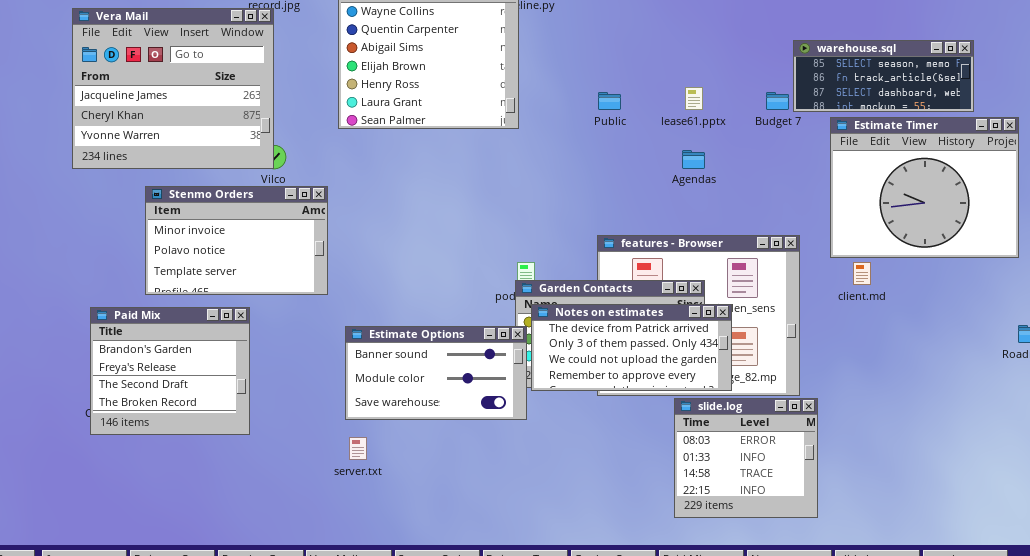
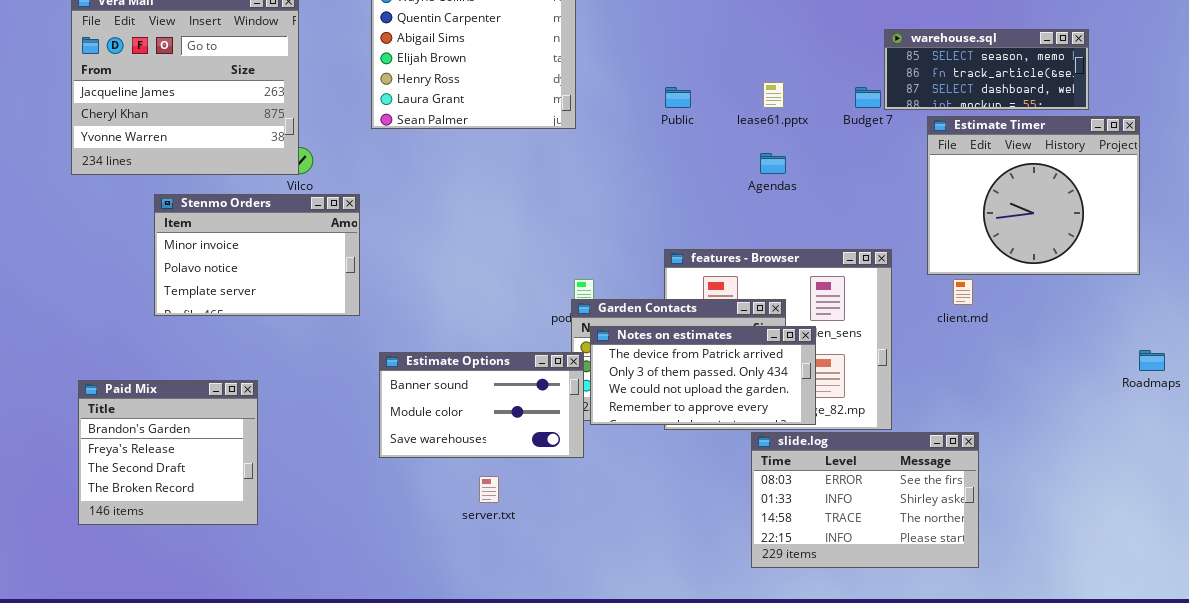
Paid Mix: [90,307,250,435] -> [78,380,258,525], moved
slide.log: [674,398,818,518] -> [751,432,979,568], resized
server.txt: [349,437,367,460] -> [479,476,499,503], moved

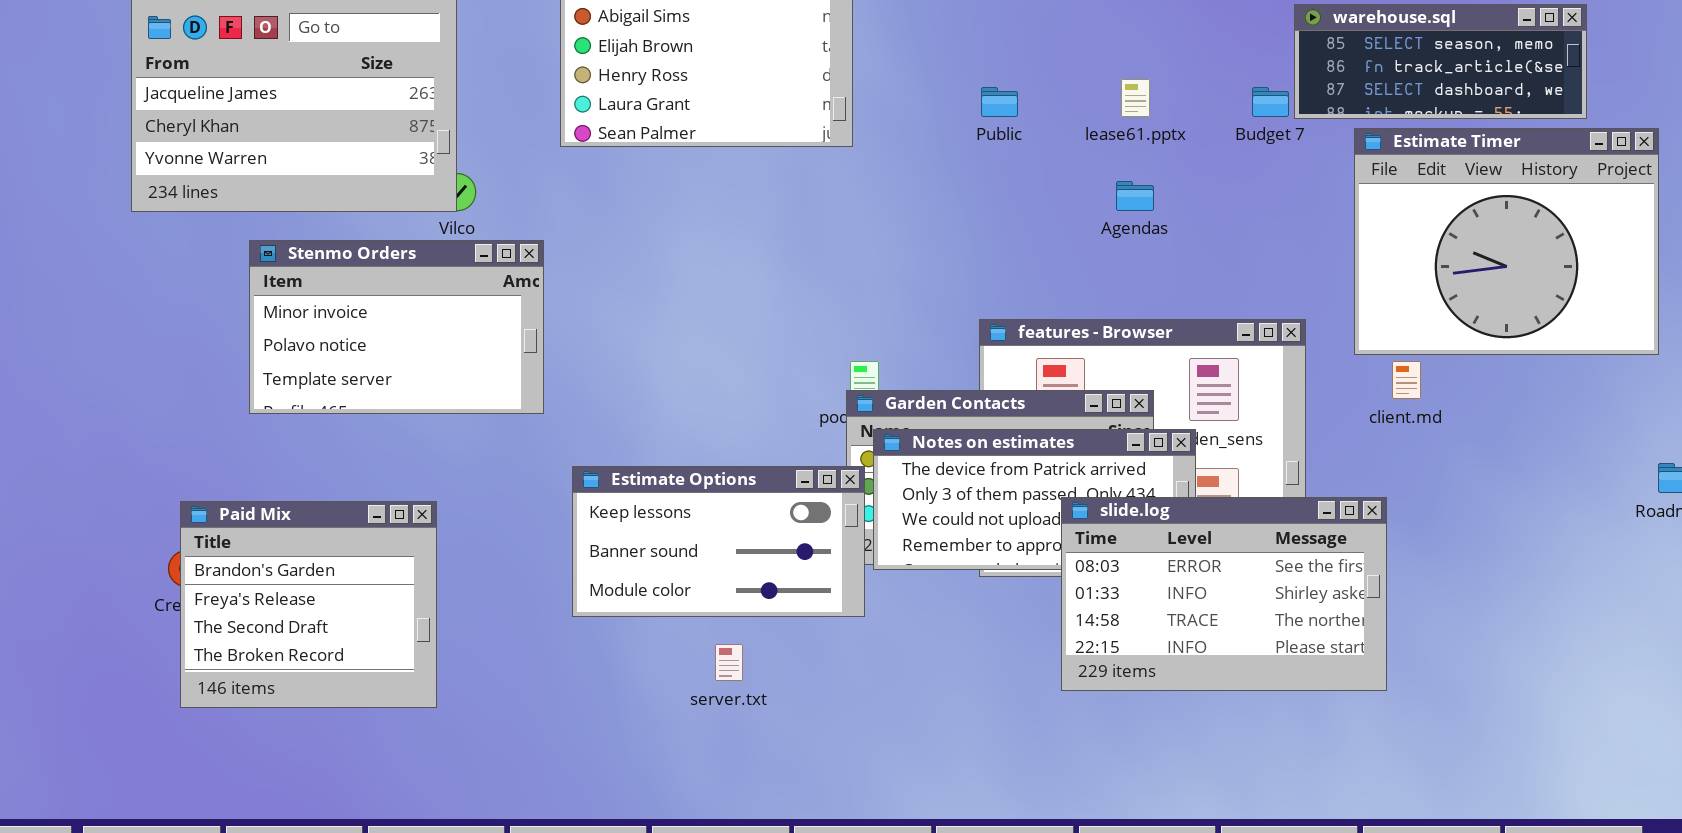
Estimate Options: [379,352,584,458] -> [572,466,865,617], scrolled up 1 row
Paid Mix: [78,380,258,525] -> [180,501,437,708], moved
slide.log: [751,432,979,568] -> [1061,497,1387,691], moved

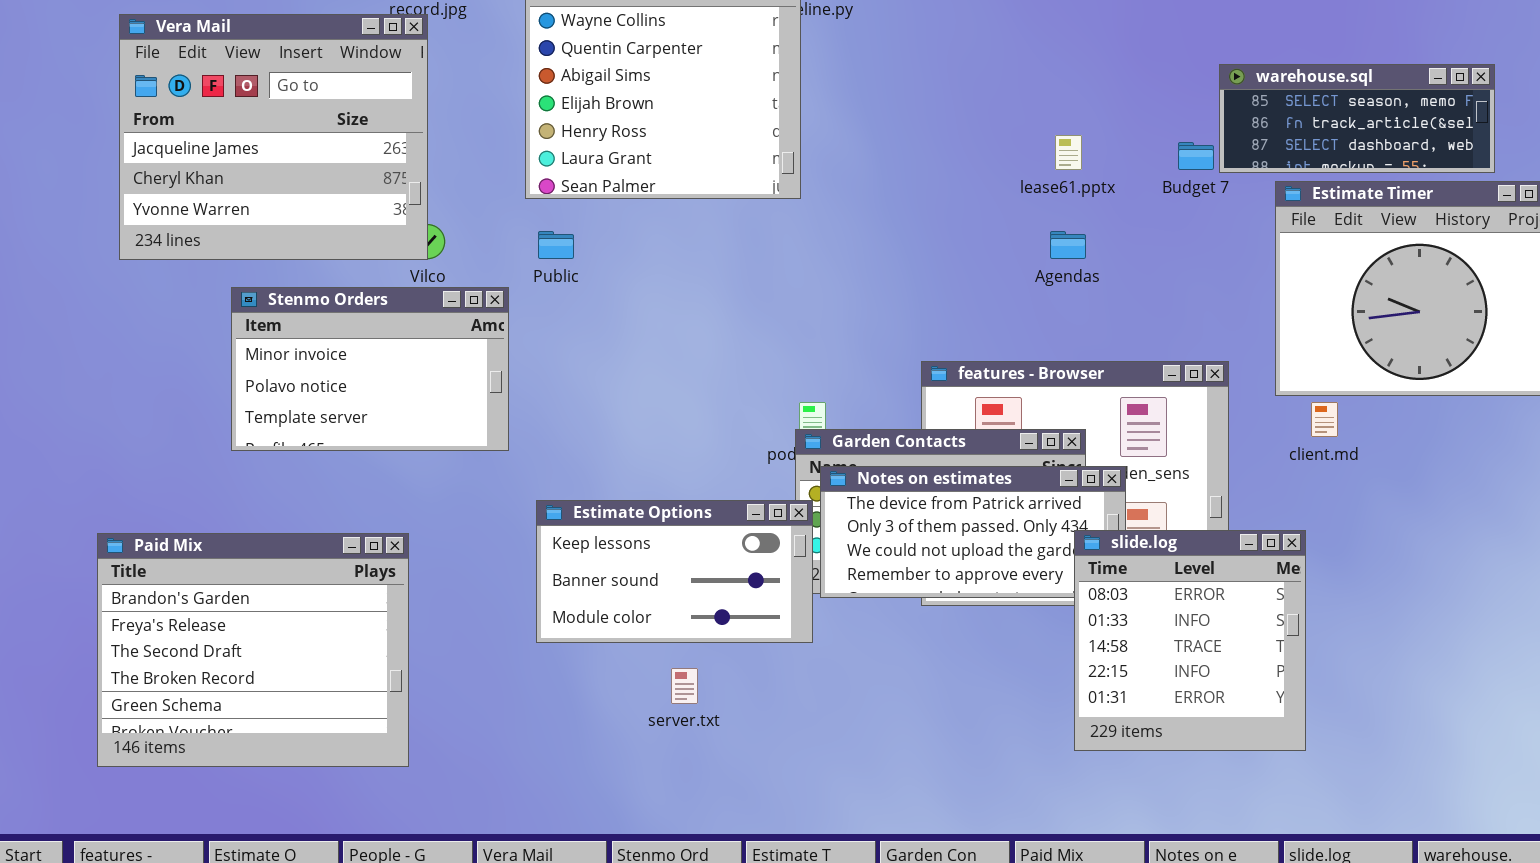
Public: [981,87,1018,117] -> [538,231,574,259], moved
slide.log: [1061,497,1387,691] -> [1074,530,1306,751], resized
Paid Mix: [180,501,437,708] -> [97,533,409,767], resized

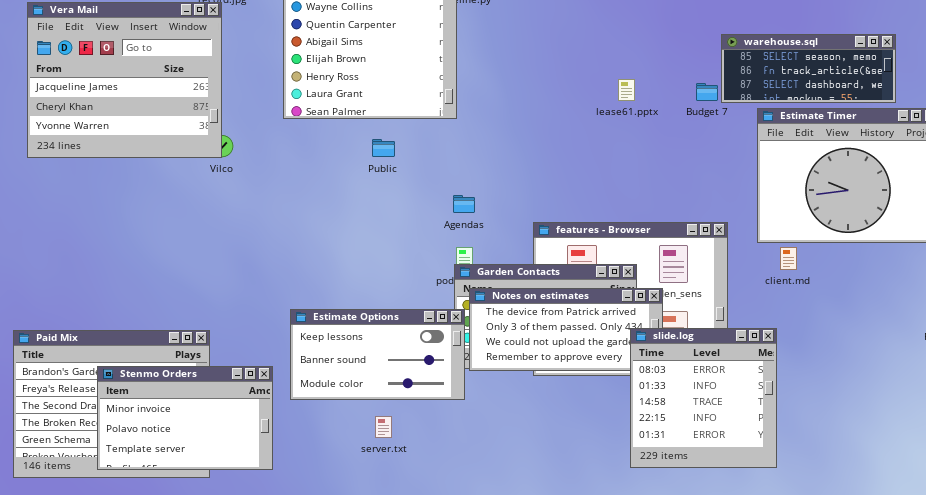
Public: [538,231,574,259] -> [372,139,395,157], moved
Agendas: [1050,231,1086,259] -> [453,195,475,213], moved
Stenmo Orders: [231,287,509,451] -> [97,366,273,470], moved

